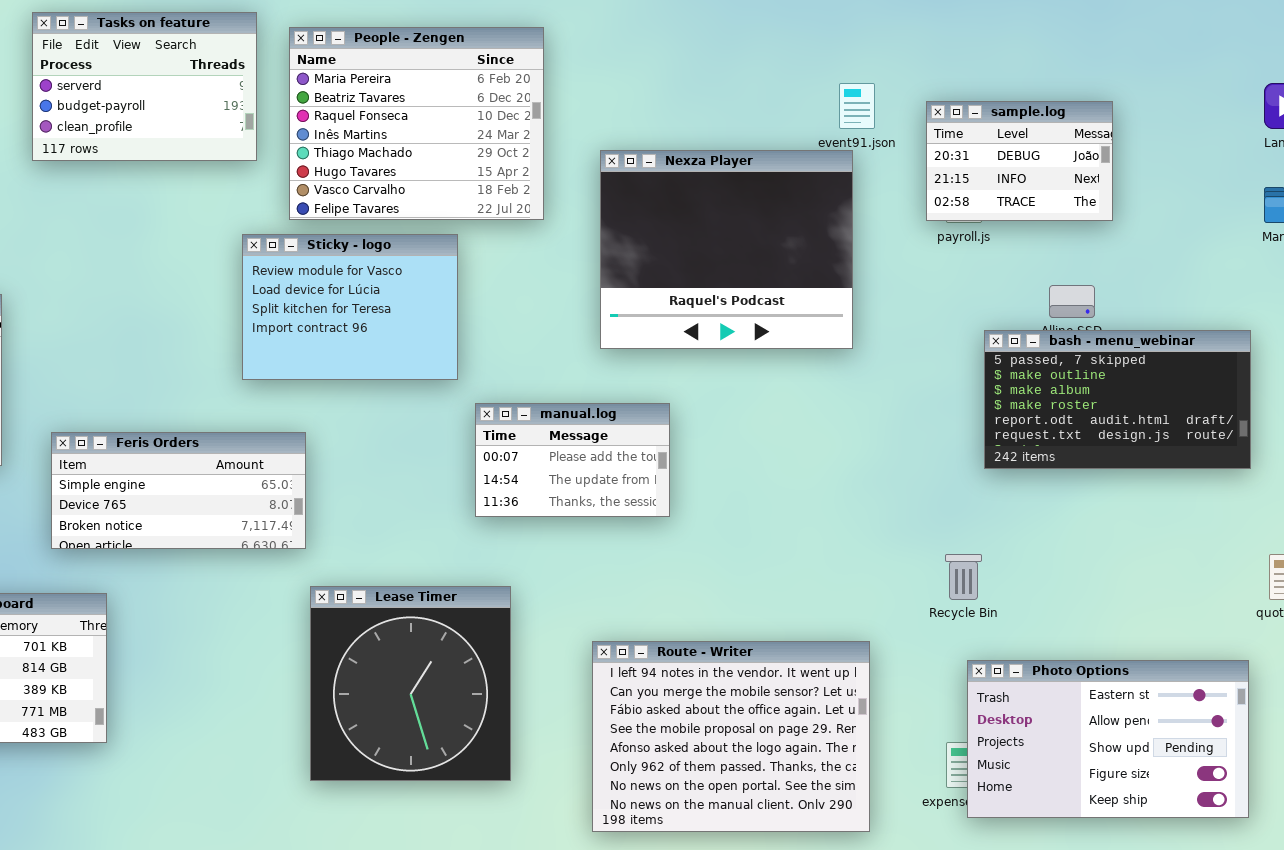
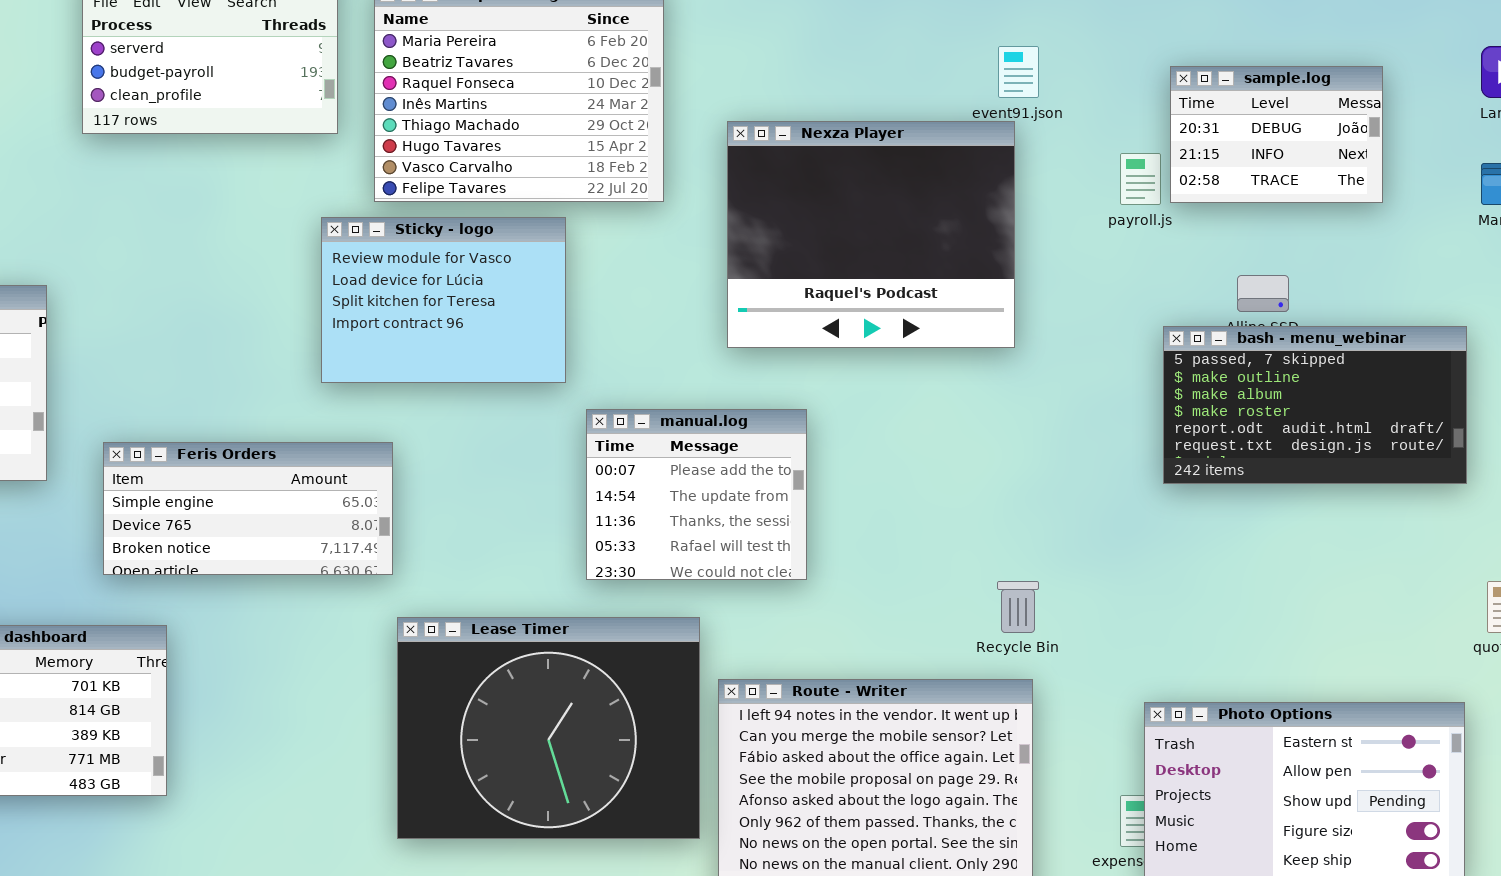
sample.log: [926,101,1113,221] -> [1170,66,1383,203], moved
manual.log: [475,403,670,517] -> [586,409,807,580], resized
Recycle Bin: [945,554,982,600] -> [997,581,1039,633], moved
Lease Timer: [310,586,511,781] -> [397,617,700,839], resized

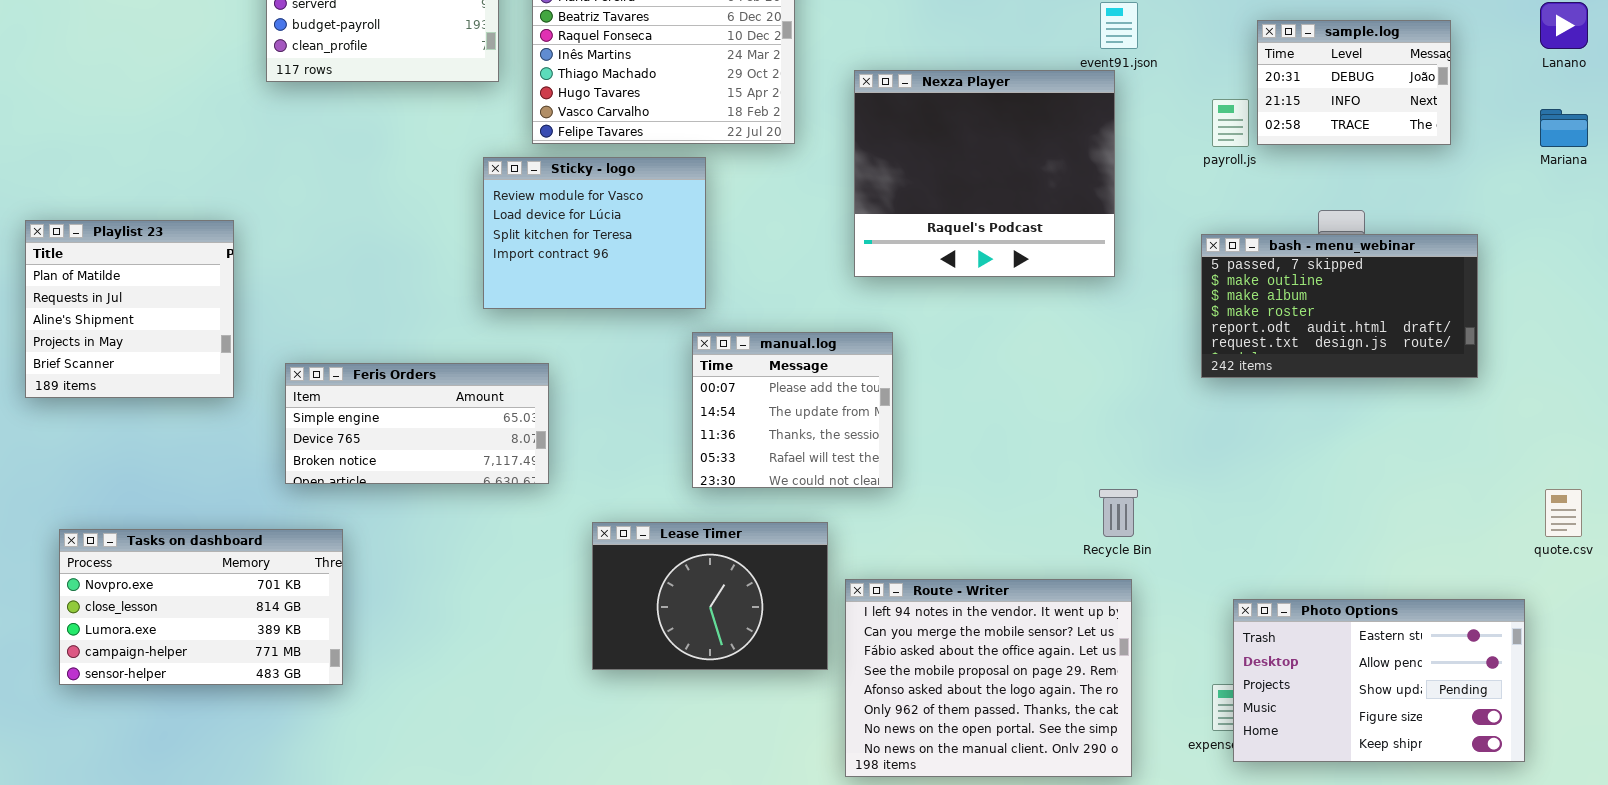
bash - menu_webinar: [1163,326,1467,484] -> [1201,234,1478,378], moved
manual.log: [586,409,807,580] -> [692,332,893,488], moved
Lease Timer: [397,617,700,839] -> [592,522,828,670], resized

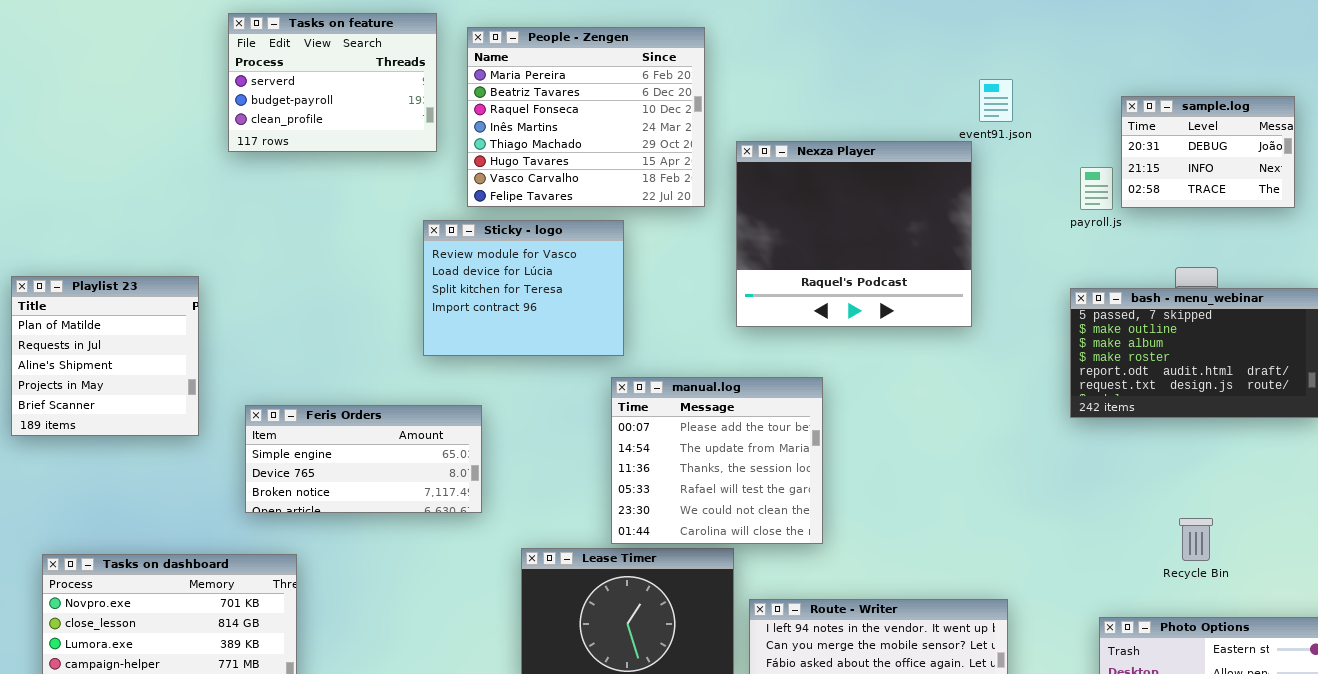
Nexza Player: [854,70,1115,277] -> [736,141,972,327], moved
manual.log: [692,332,893,488] -> [611,377,823,544], resized
Recycle Bin: [1099,489,1138,537] -> [1179,518,1213,561], moved

